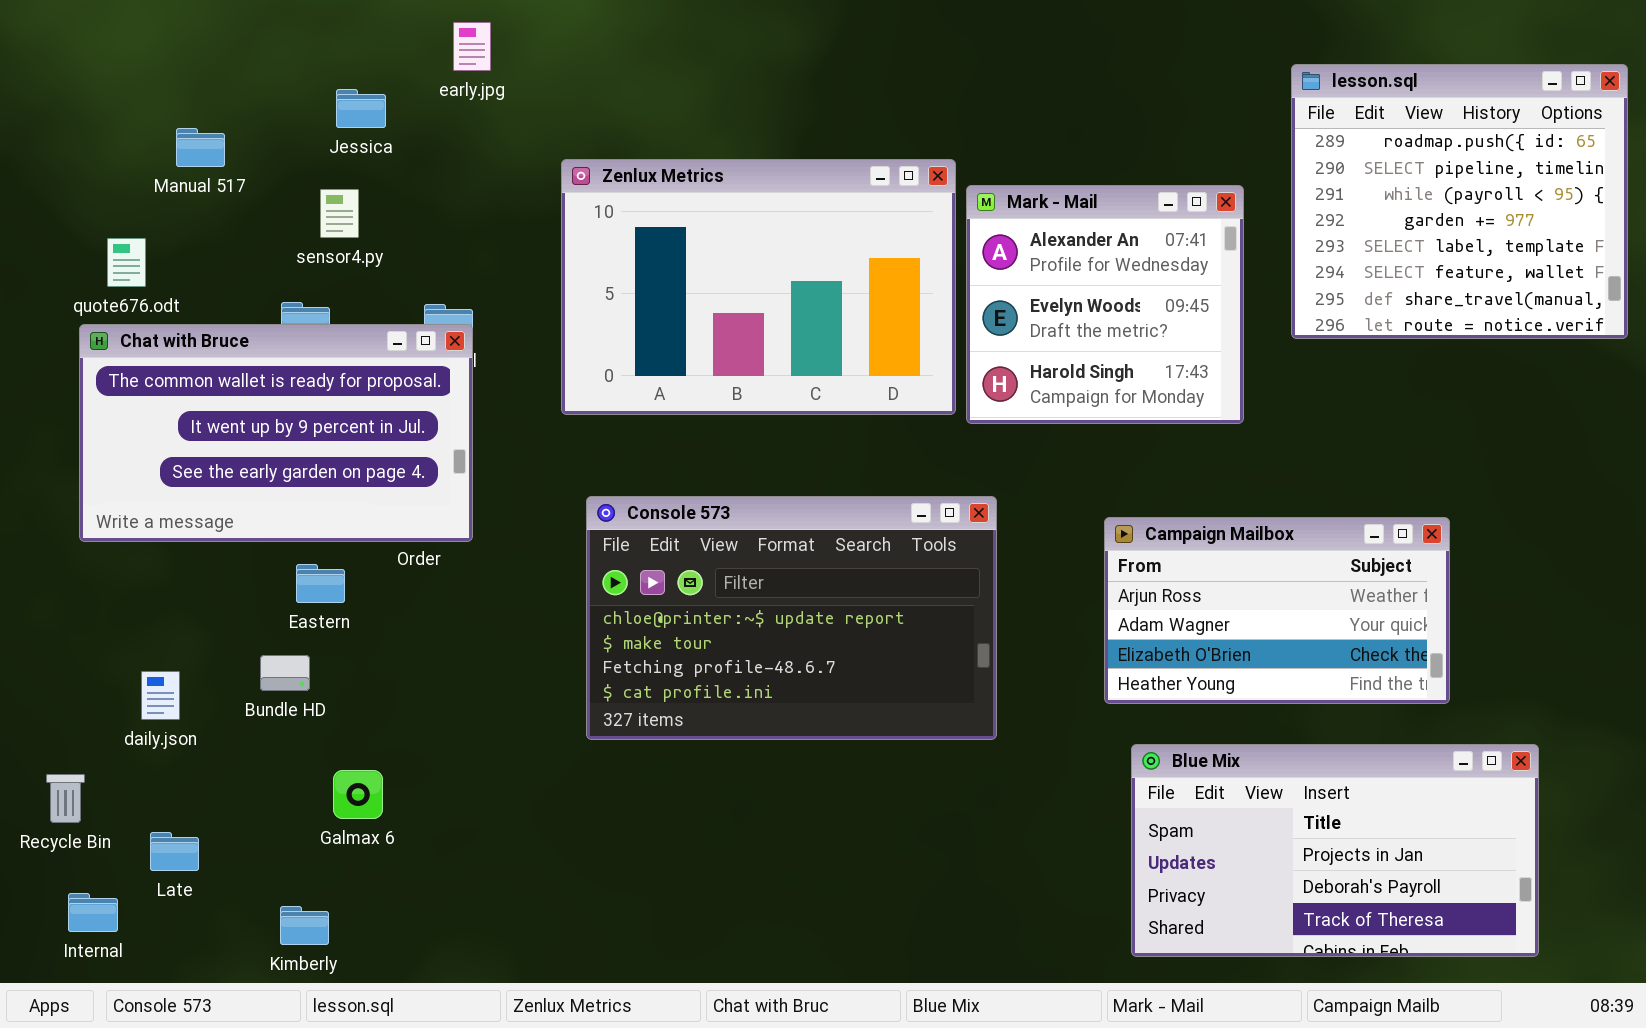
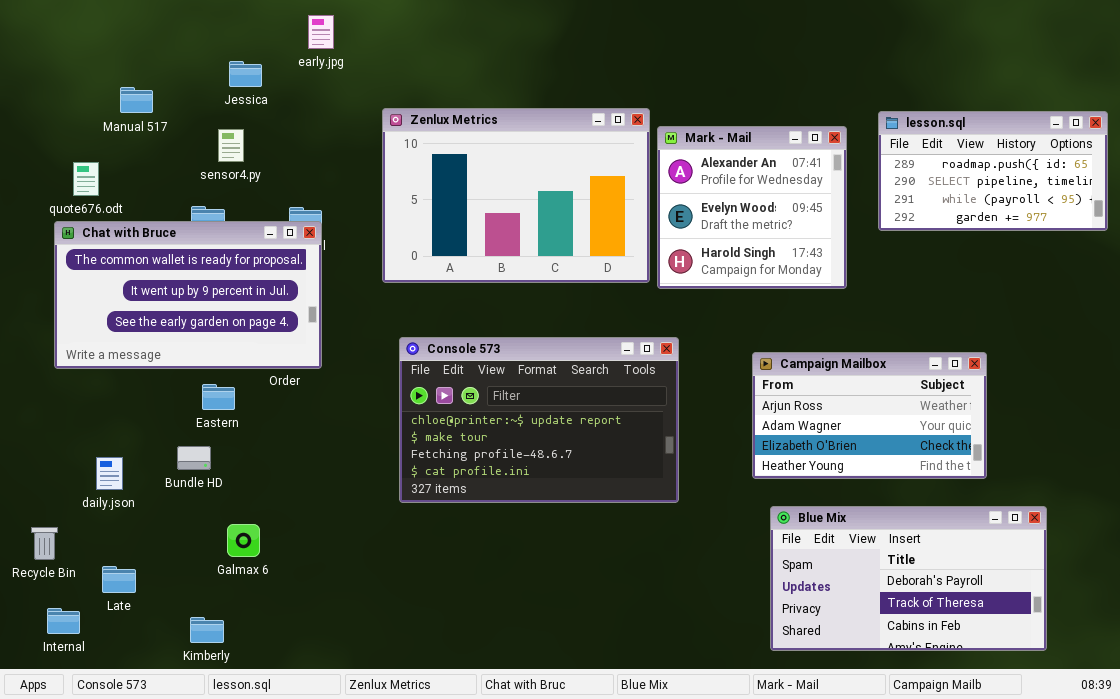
lesson.sql: [1291,64,1628,339] -> [878,111,1108,231], resized
Blue Mix: [1131,744,1539,957] -> [770,506,1047,651], scrolled down 1 row

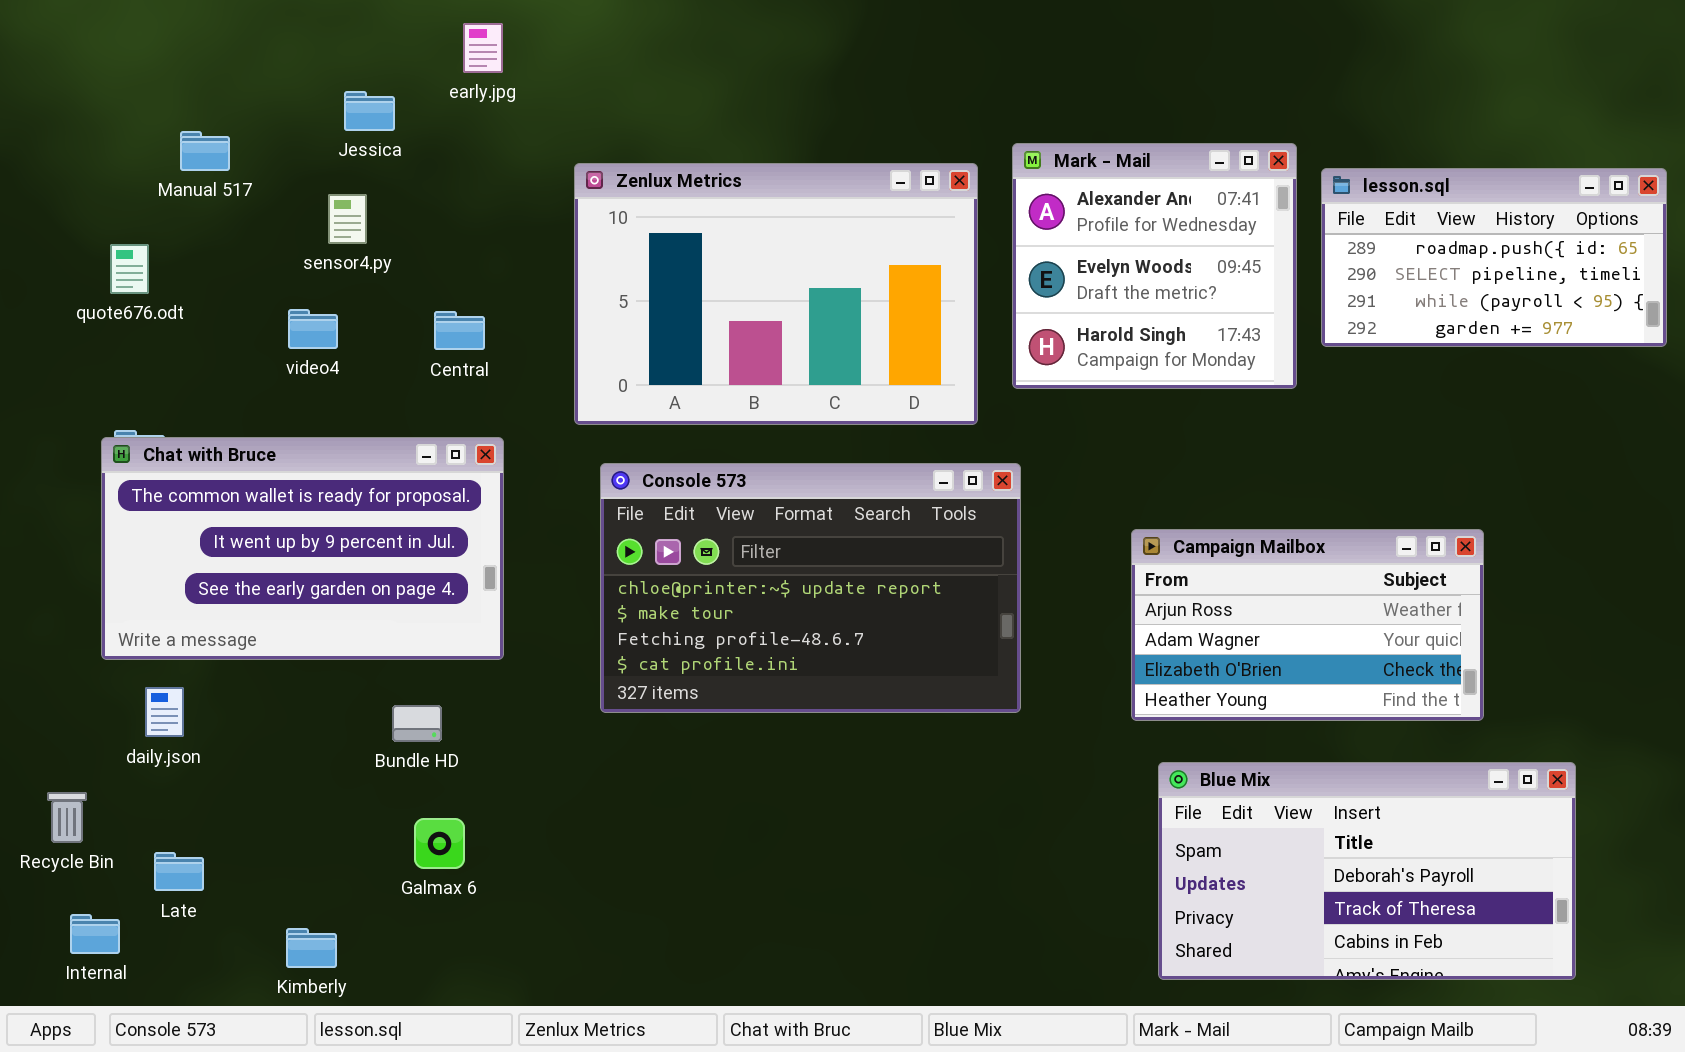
Mark - Mail: [657,126,847,289] -> [1012,143,1297,389], moved
Chat with Bruce: [54,221,322,369] -> [101,437,504,660], moved
Console 573: [399,337,679,503] -> [600,463,1021,713], moved
Bundle HD: [177,446,211,470] -> [392,705,442,742], moved
Galmax 6: [227,524,260,557] -> [414,818,465,869], moved

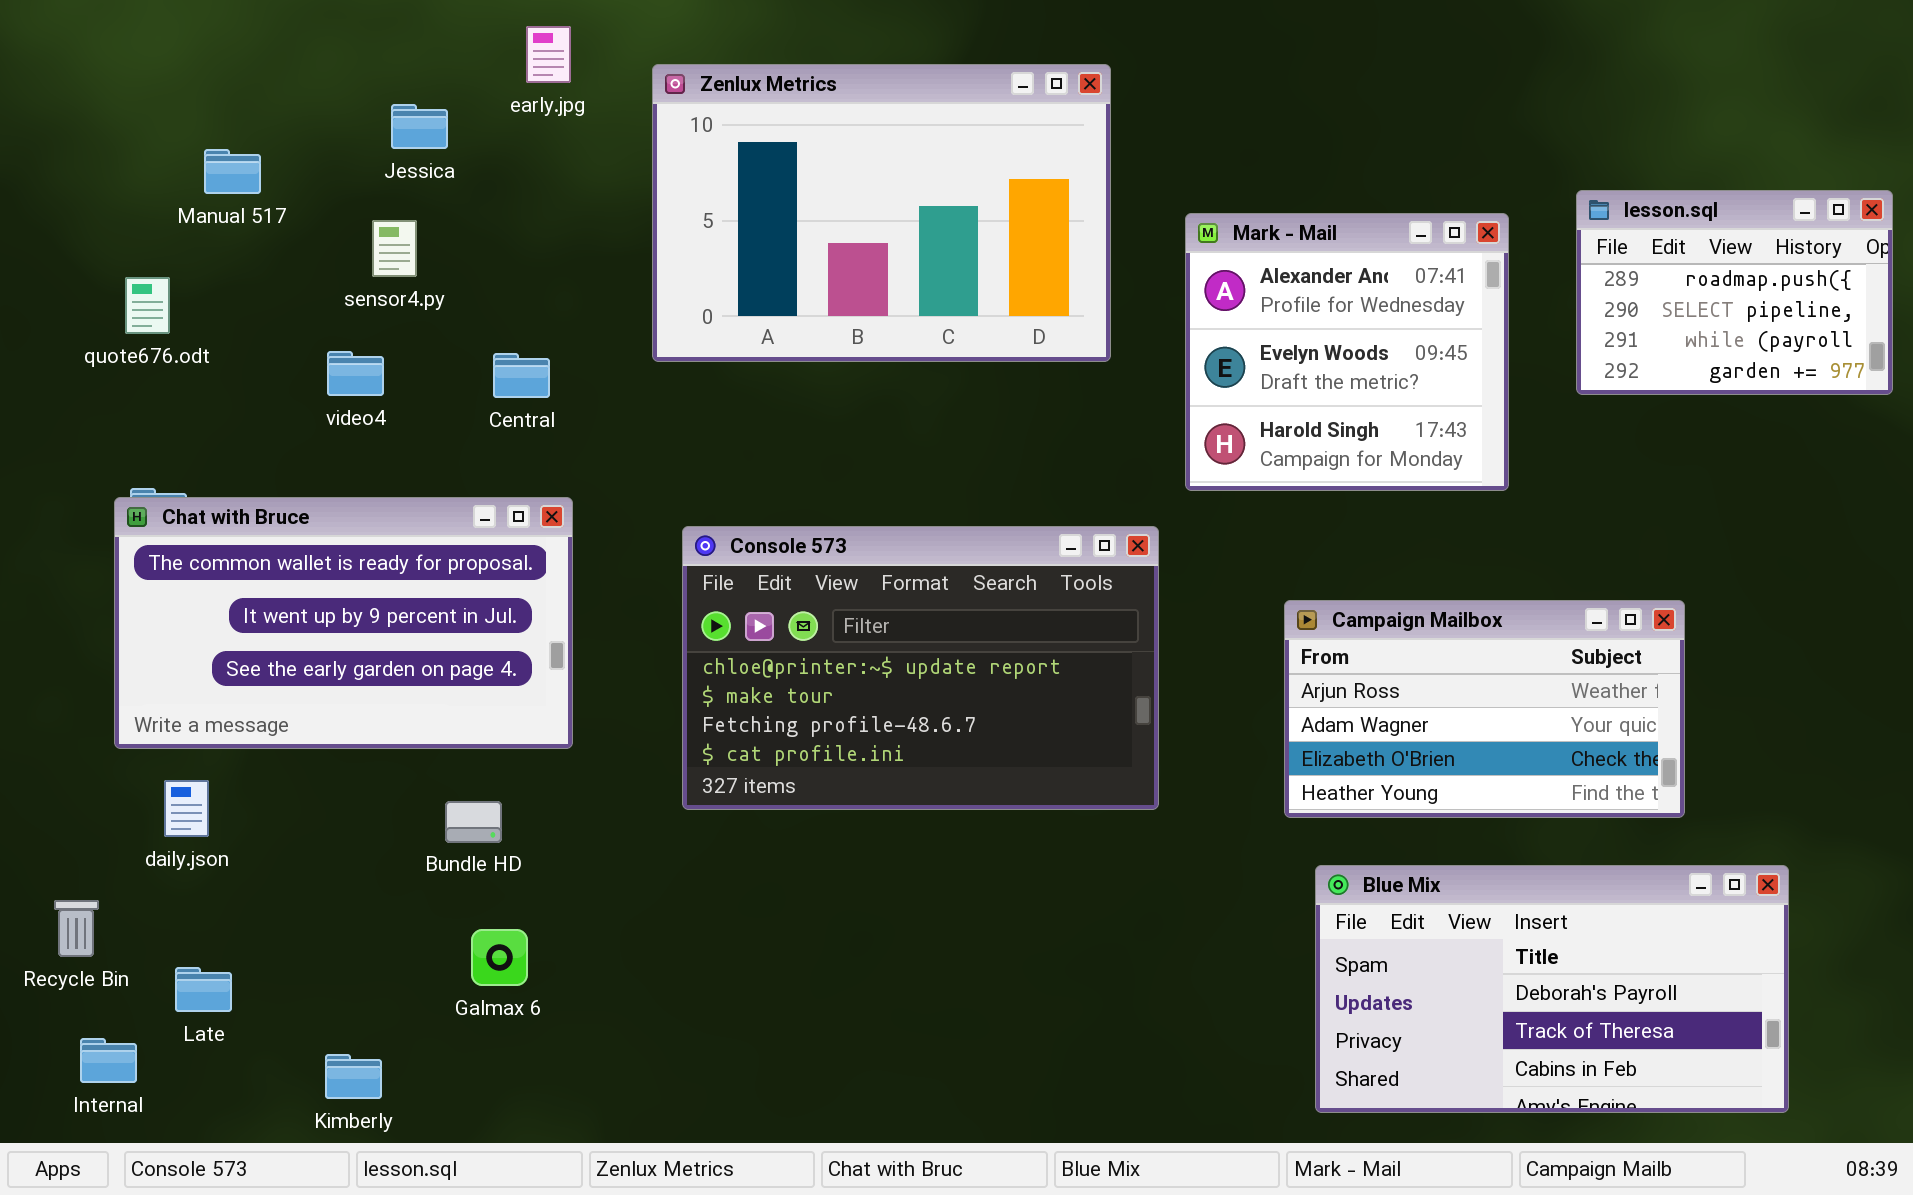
Mark - Mail: [1012,143,1297,389] -> [1185,213,1509,491], moved
Zenlux Metrics: [574,163,978,425] -> [652,64,1111,362], moved
lesson.sql: [1321,168,1667,347] -> [1576,190,1893,395], resized

